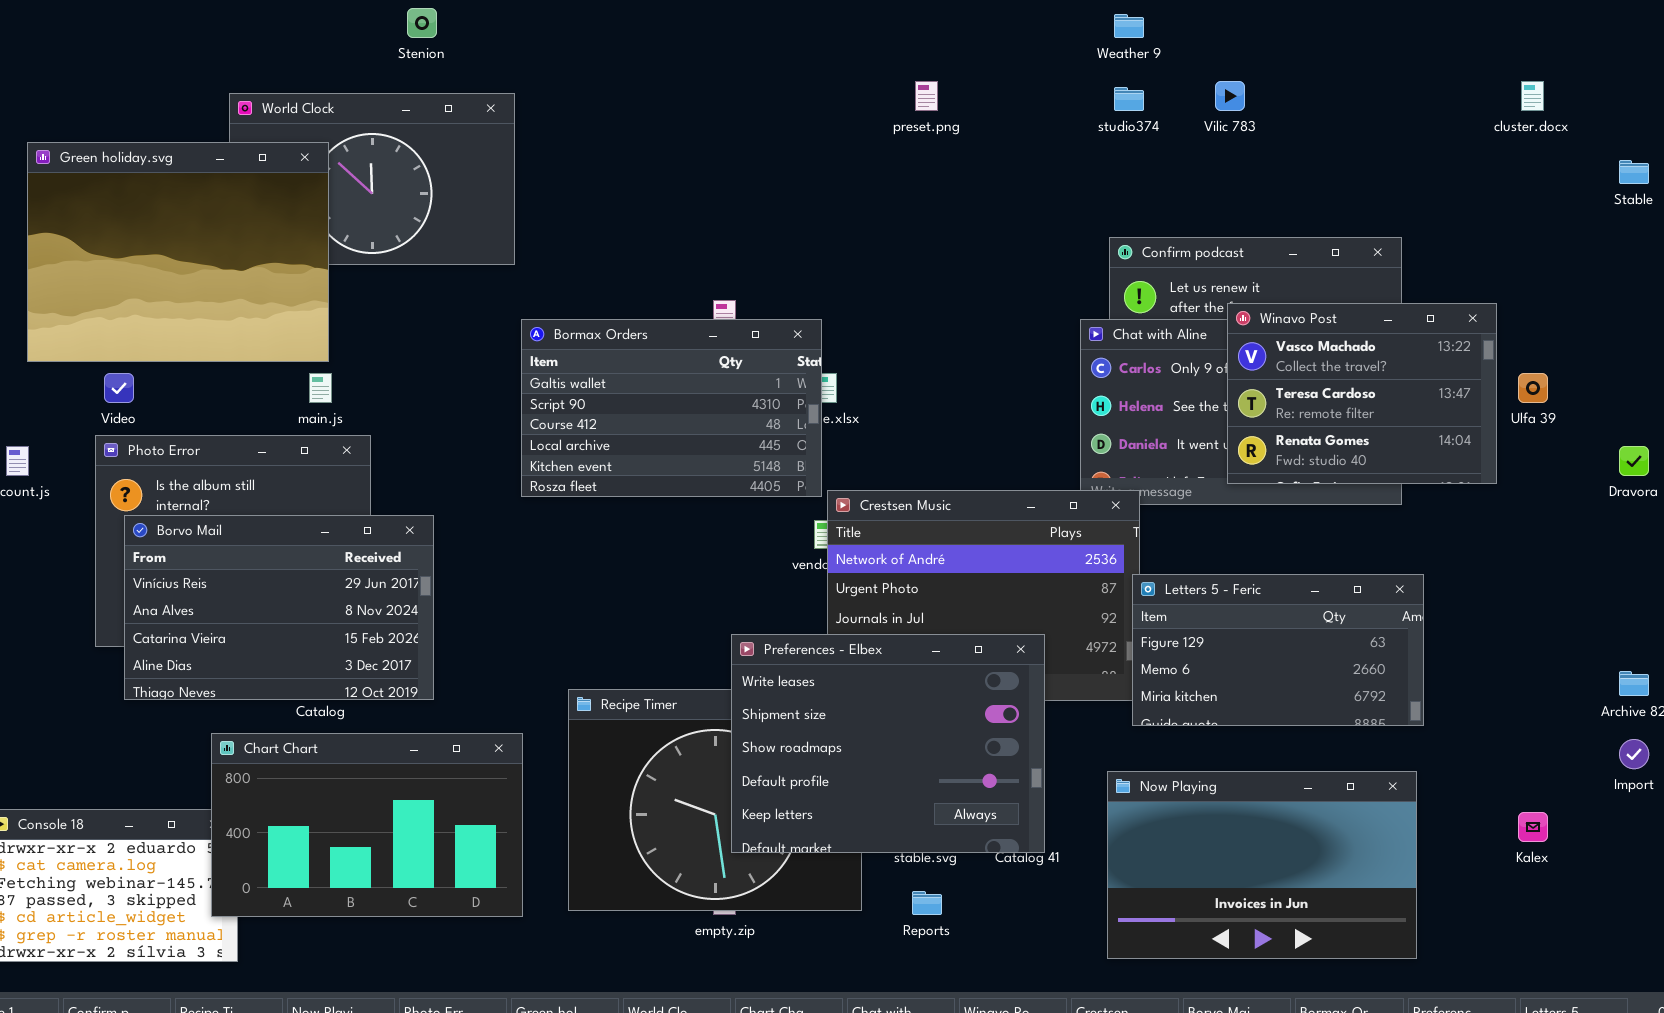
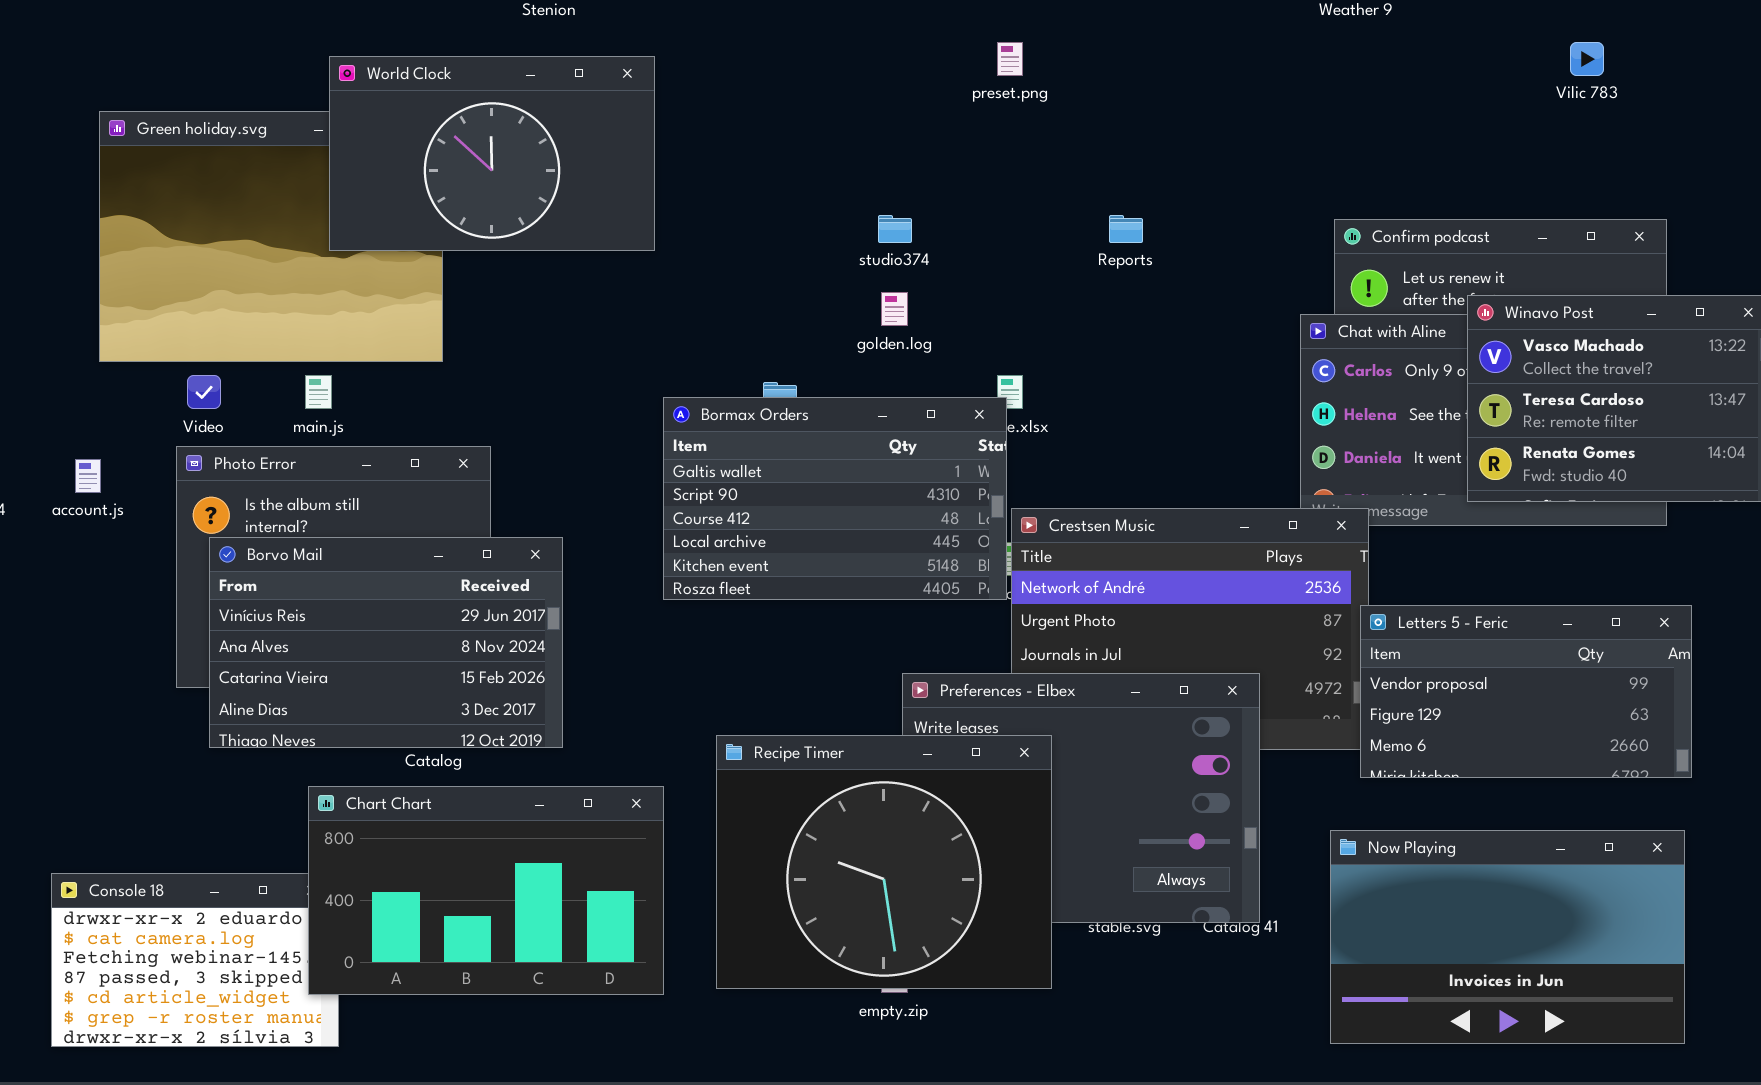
preset.png: [915,81,938,111] -> [997,42,1023,76], moved
Vilic 783: [1215,81,1245,111] -> [1570,42,1604,76], moved
studio374: [1114,87,1144,111] -> [878,215,912,243], moved
World Clock: [229,93,515,265] -> [329,56,655,251], raised
Bormax Orders: [521,319,822,497] -> [663,397,1007,600], moved
main.js: [309,373,332,403] -> [305,375,332,409], moved
Letters 5 - Feric: [1132,574,1424,726] -> [1360,605,1692,778], scrolled up 1 row
Recipe Timer: [568,689,862,911] -> [716,735,1052,989], raised
Reports: [912,891,942,915] -> [1109,215,1143,243], moved

